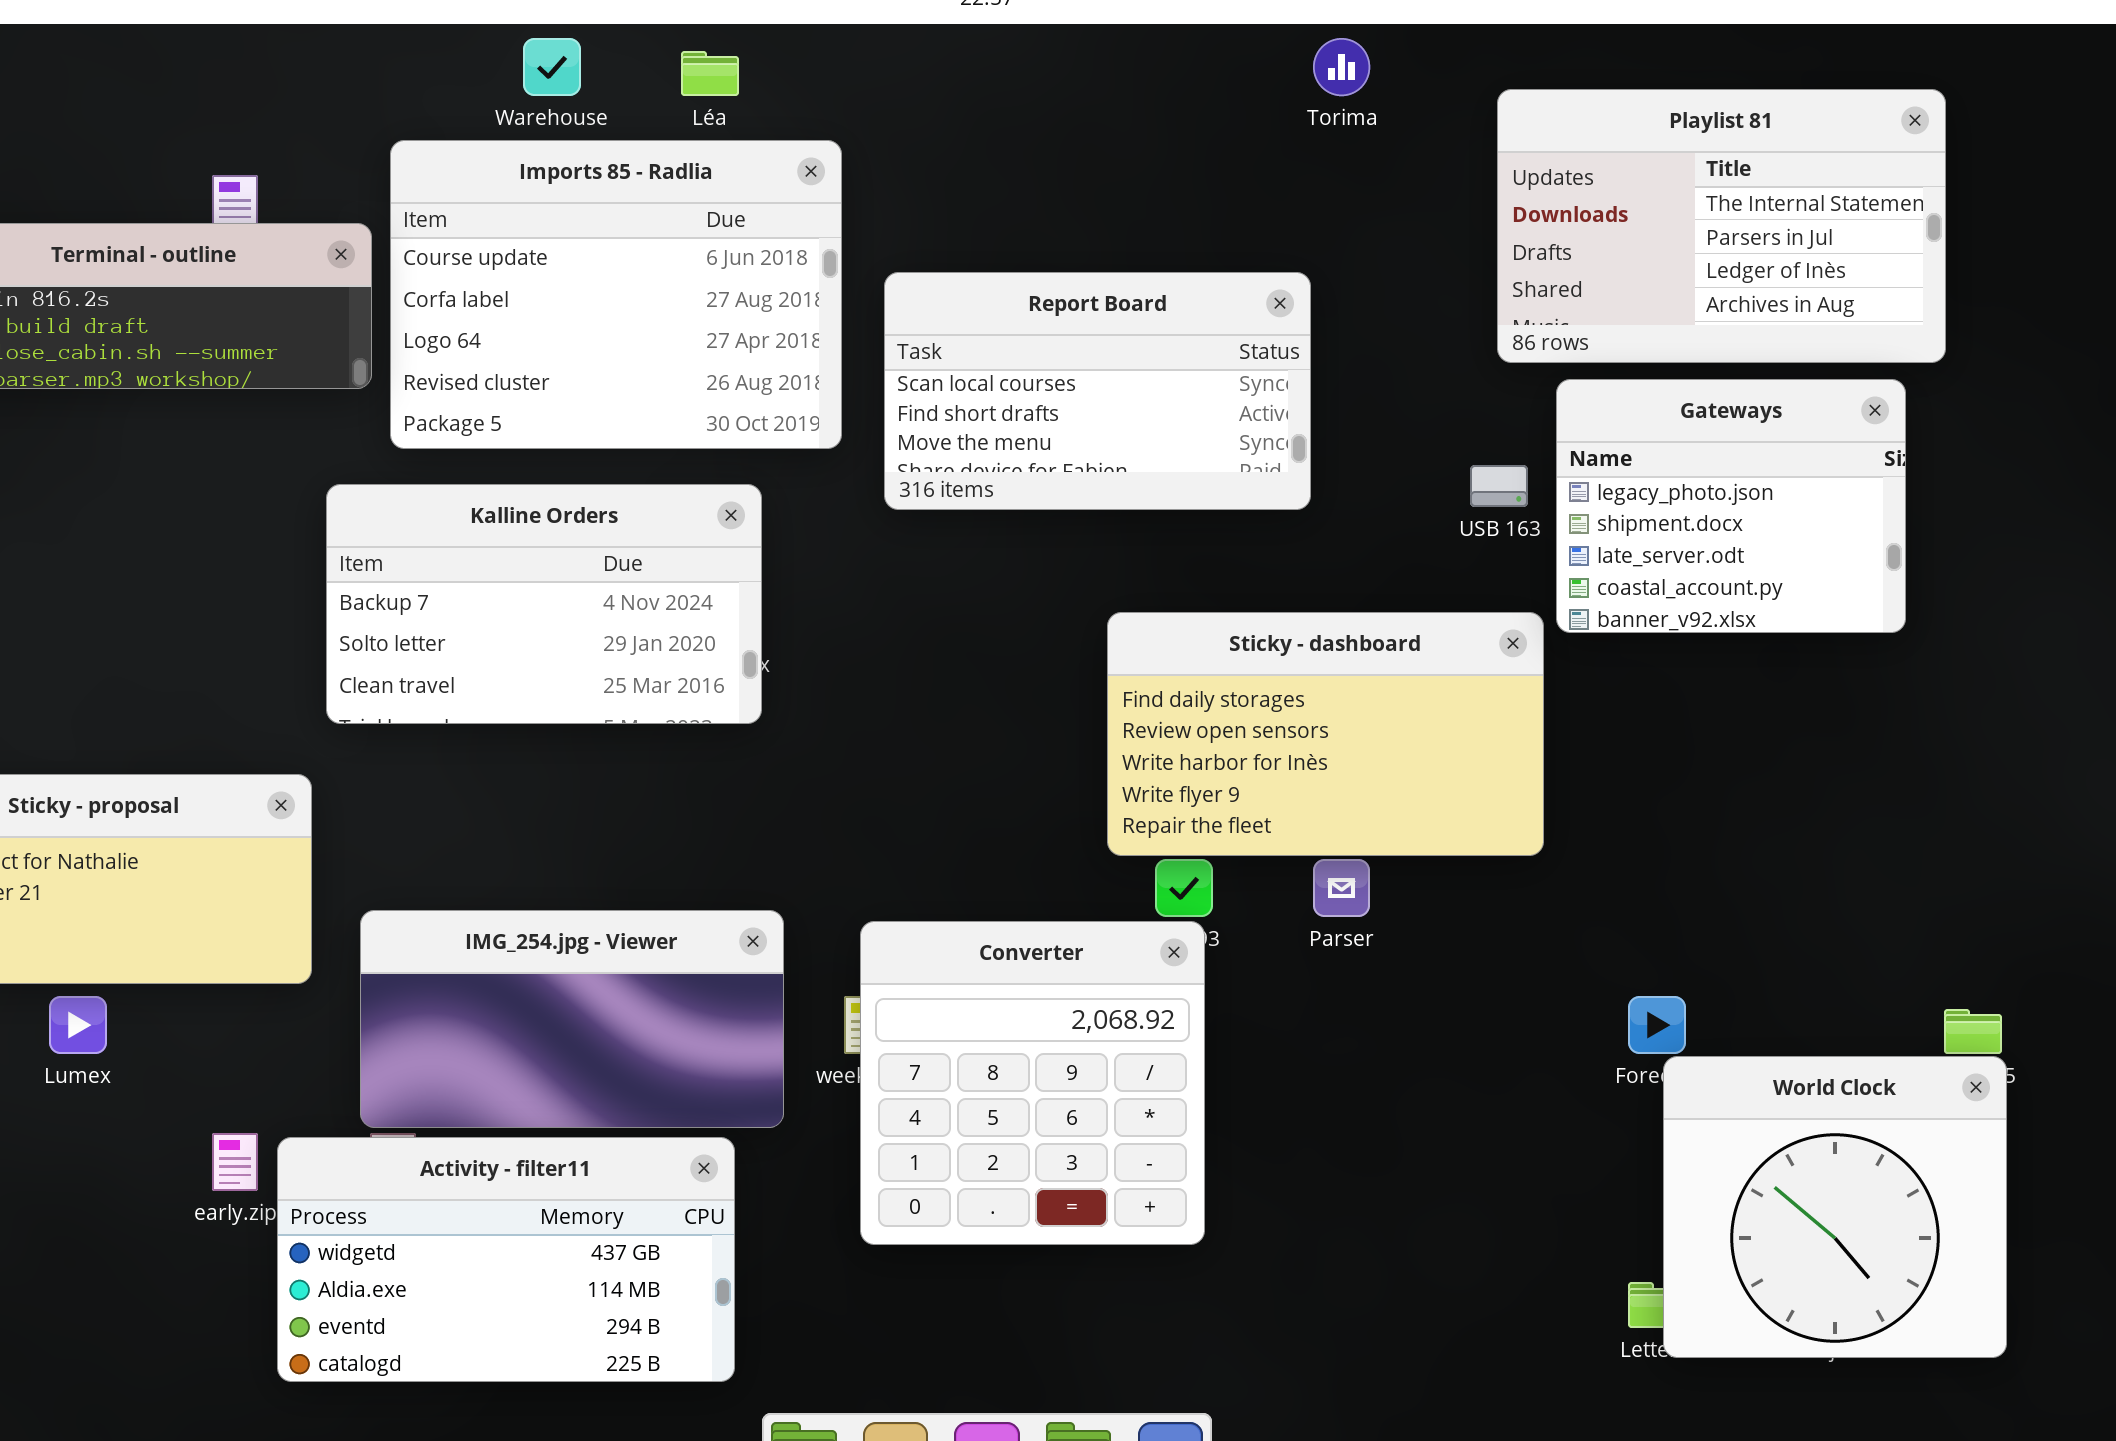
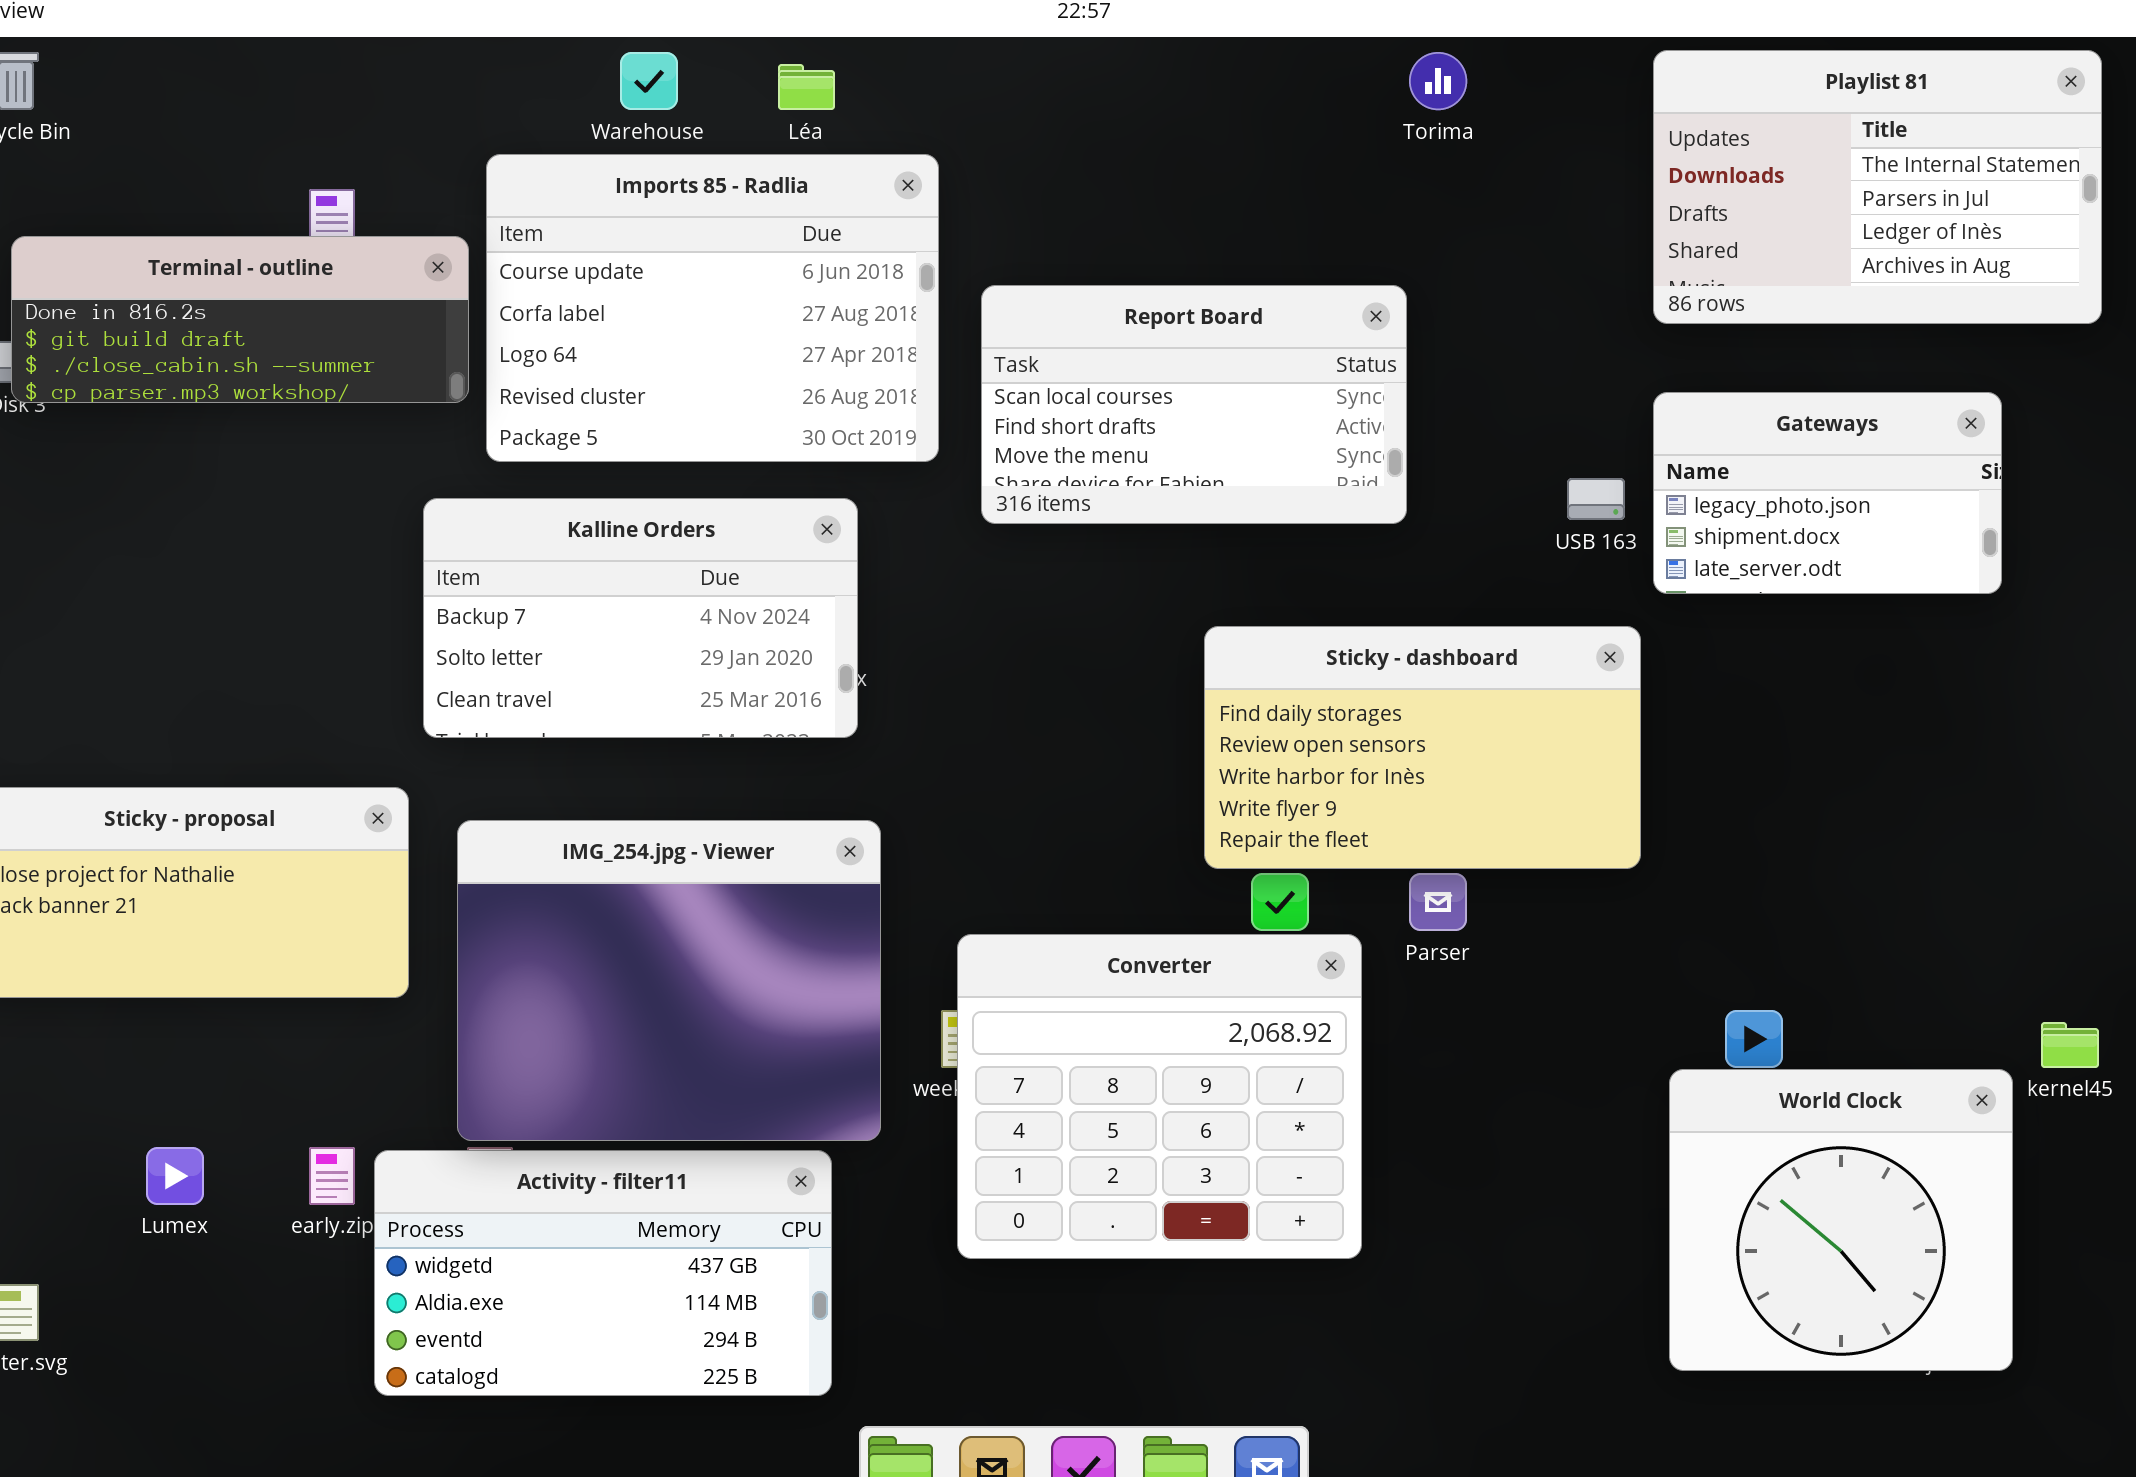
Playlist 81: [1497,89,1946,363] -> [1653,50,2102,324], moved
Gateways: [1556,379,1906,633] -> [1653,392,2002,594], resized
IMG_254.jpg - Viewer: [360,910,784,1128] -> [457,820,881,1141], resized
Converter: [860,921,1205,1245] -> [957,934,1362,1259], resized
Lumex: [49,996,107,1054] -> [146,1147,204,1205], moved
World Clock: [1663,1056,2007,1358] -> [1669,1069,2013,1371], moved

